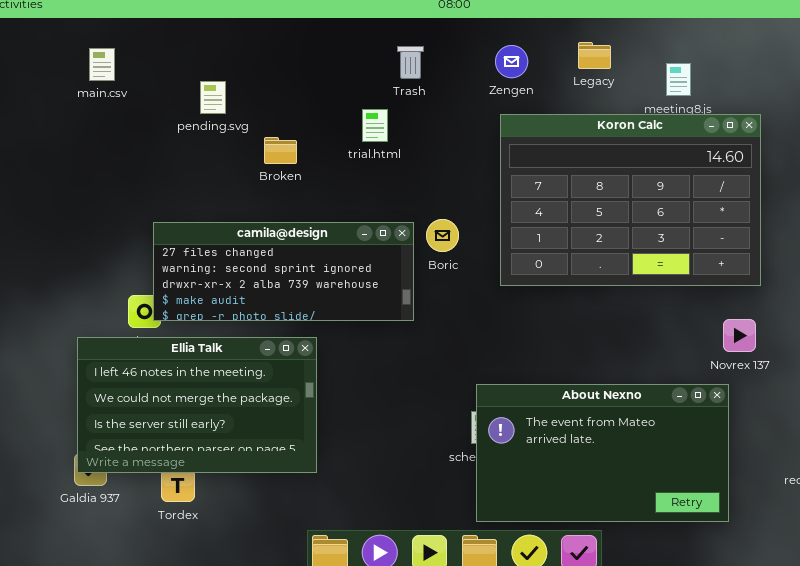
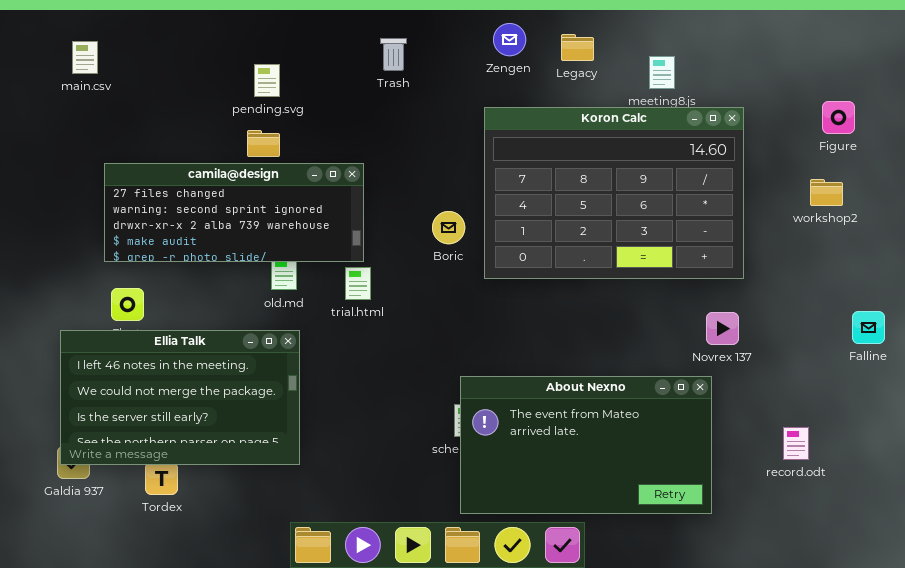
Zengen: [495,45,528,78] -> [493,23,526,56], moved
pending.svg: [200,81,226,114] -> [254,64,280,97], moved
trial.html: [362,109,388,142] -> [345,267,371,300], moved
Boric: [426,219,459,252] -> [432,211,465,244], moved
camila@design: [153,222,414,321] -> [104,163,364,262], moved

